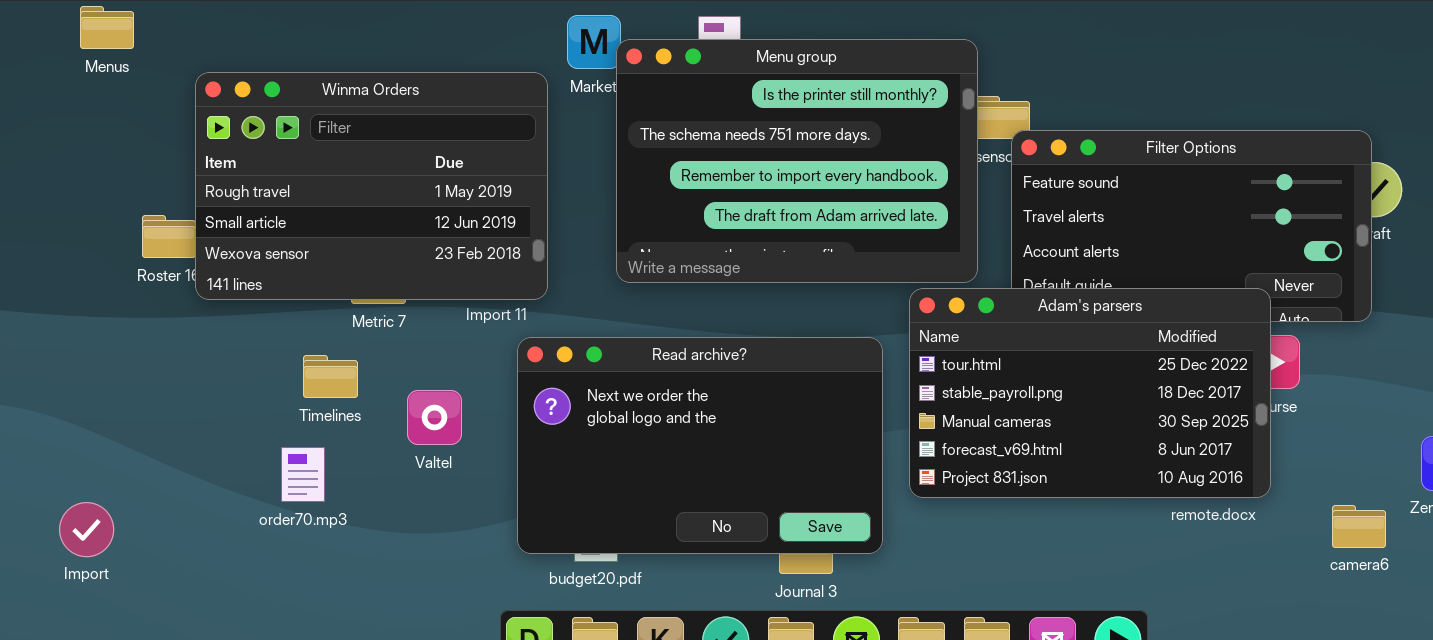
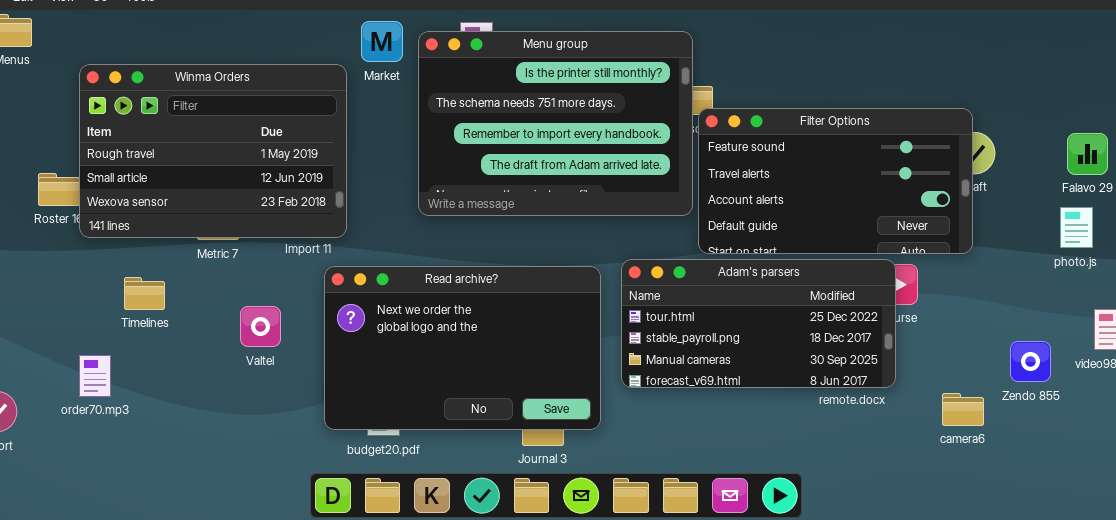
Menu group: [616,39,978,283] -> [418,31,693,216], moved
Adam's parsers: [909,288,1271,498] -> [621,259,896,388], resized
Timelines: [303,355,358,398] -> [124,277,165,310], moved
order70.mp3: [281,447,325,502] -> [79,355,111,397], moved

